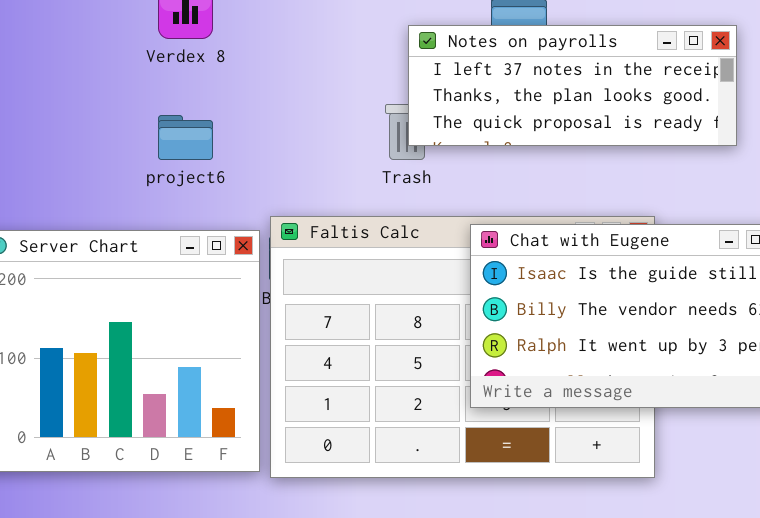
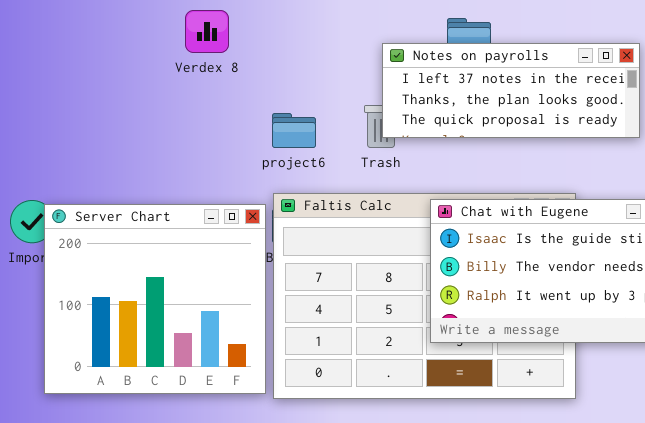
project6: [158,115,213,160] -> [272,113,316,148], moved

